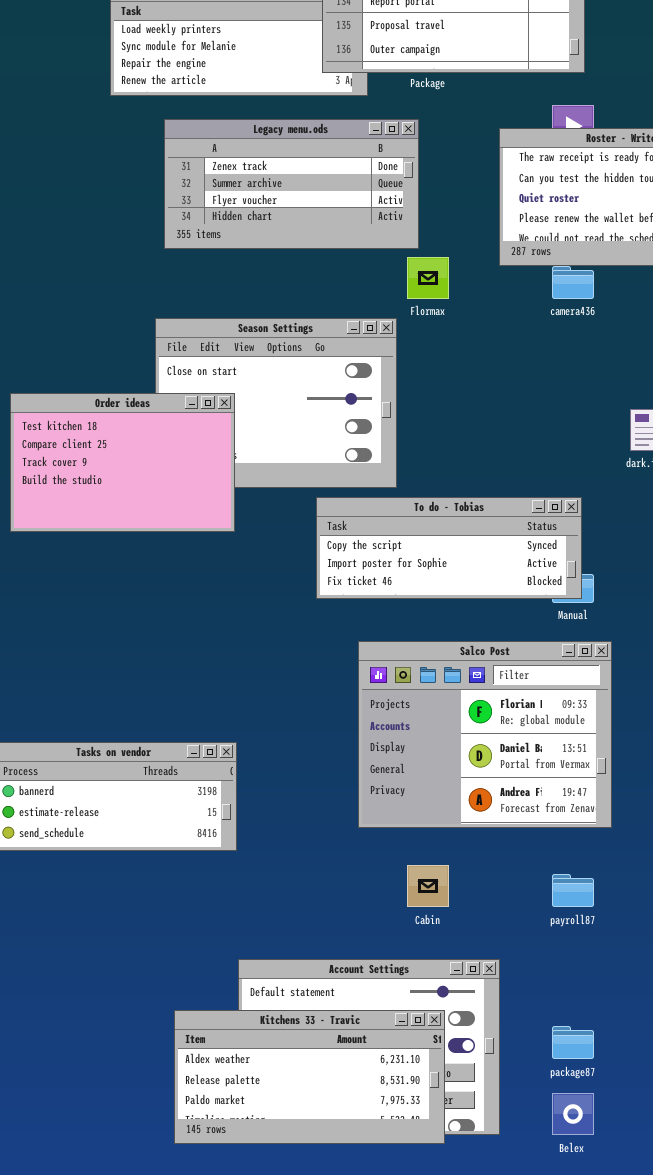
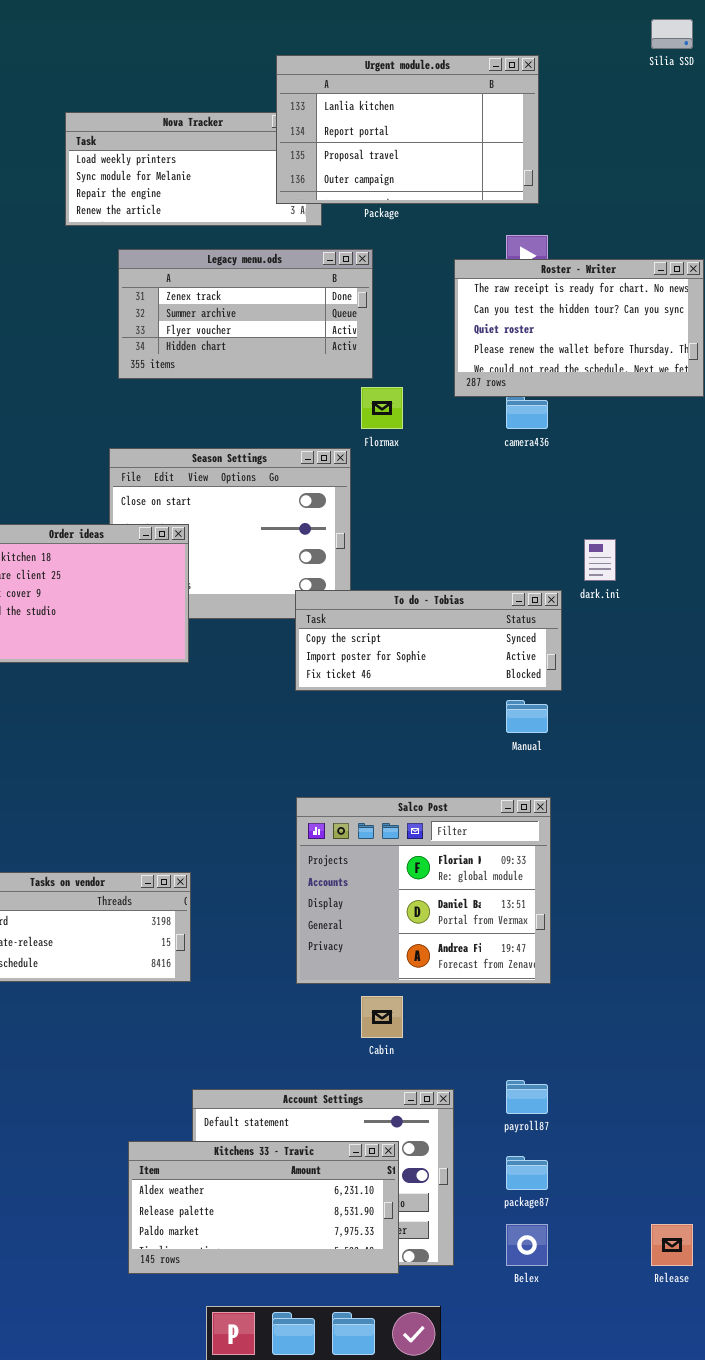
To do - Tobias: [316,497,582,599] -> [295,590,562,691], moved
Salco Post: [358,641,612,828] -> [296,797,551,984], moved
payroll87: [552,874,594,907] -> [506,1080,548,1114], moved

